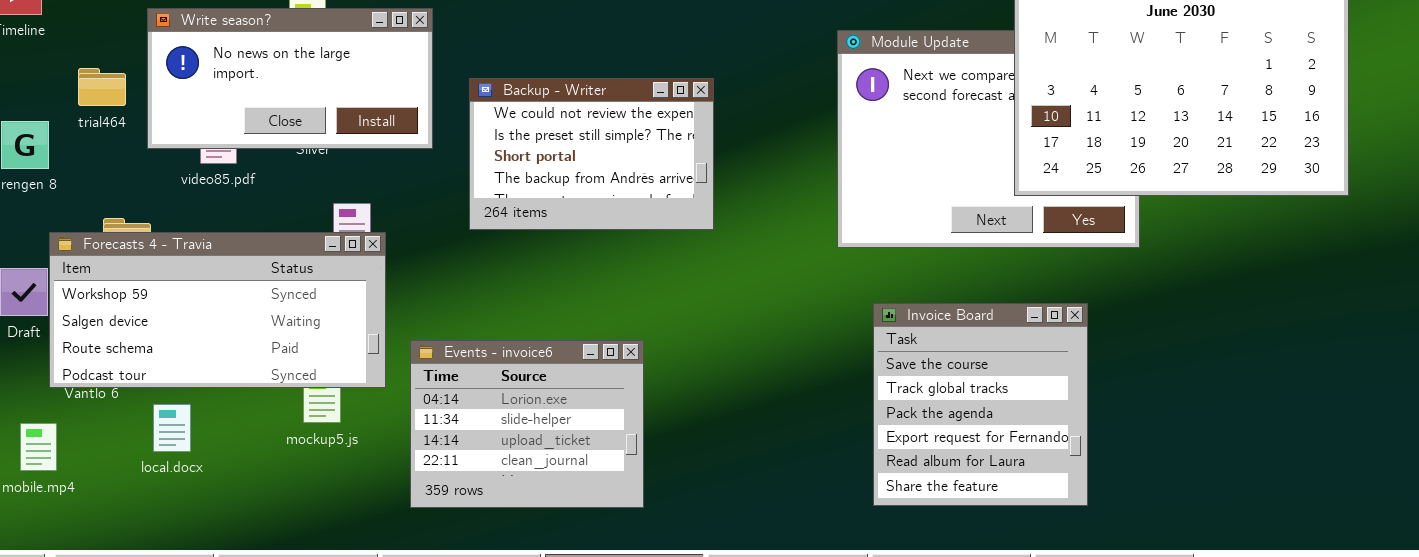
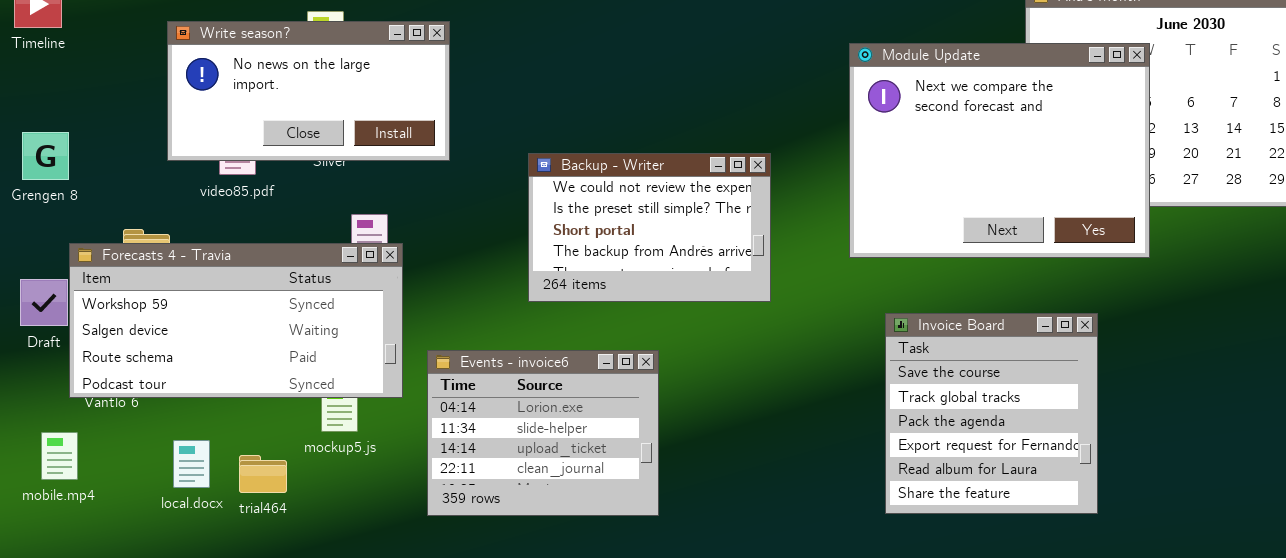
Module Update: [837,30,1140,248] -> [849,43,1150,258], raised
trial464: [78,68,126,106] -> [239,455,287,493], moved
Backup - Writer: [469,78,714,230] -> [528,153,771,302], moved
local.docx: [153,404,191,452] -> [173,440,210,488], moved

